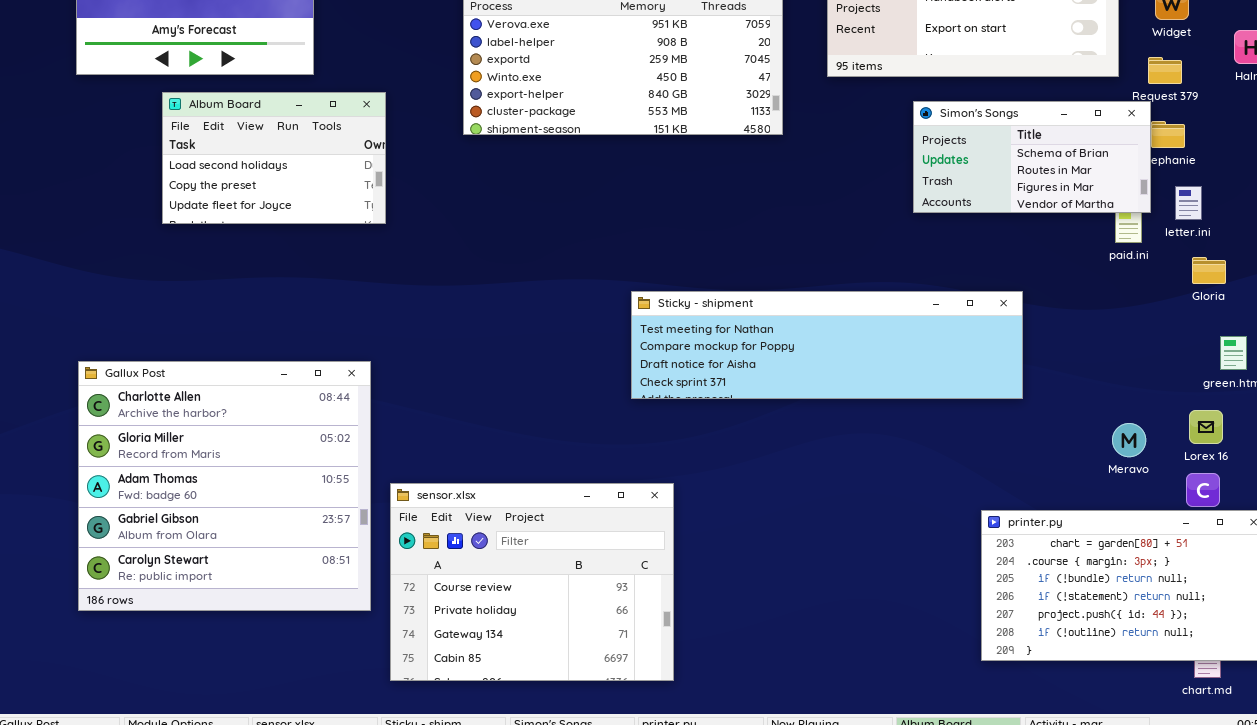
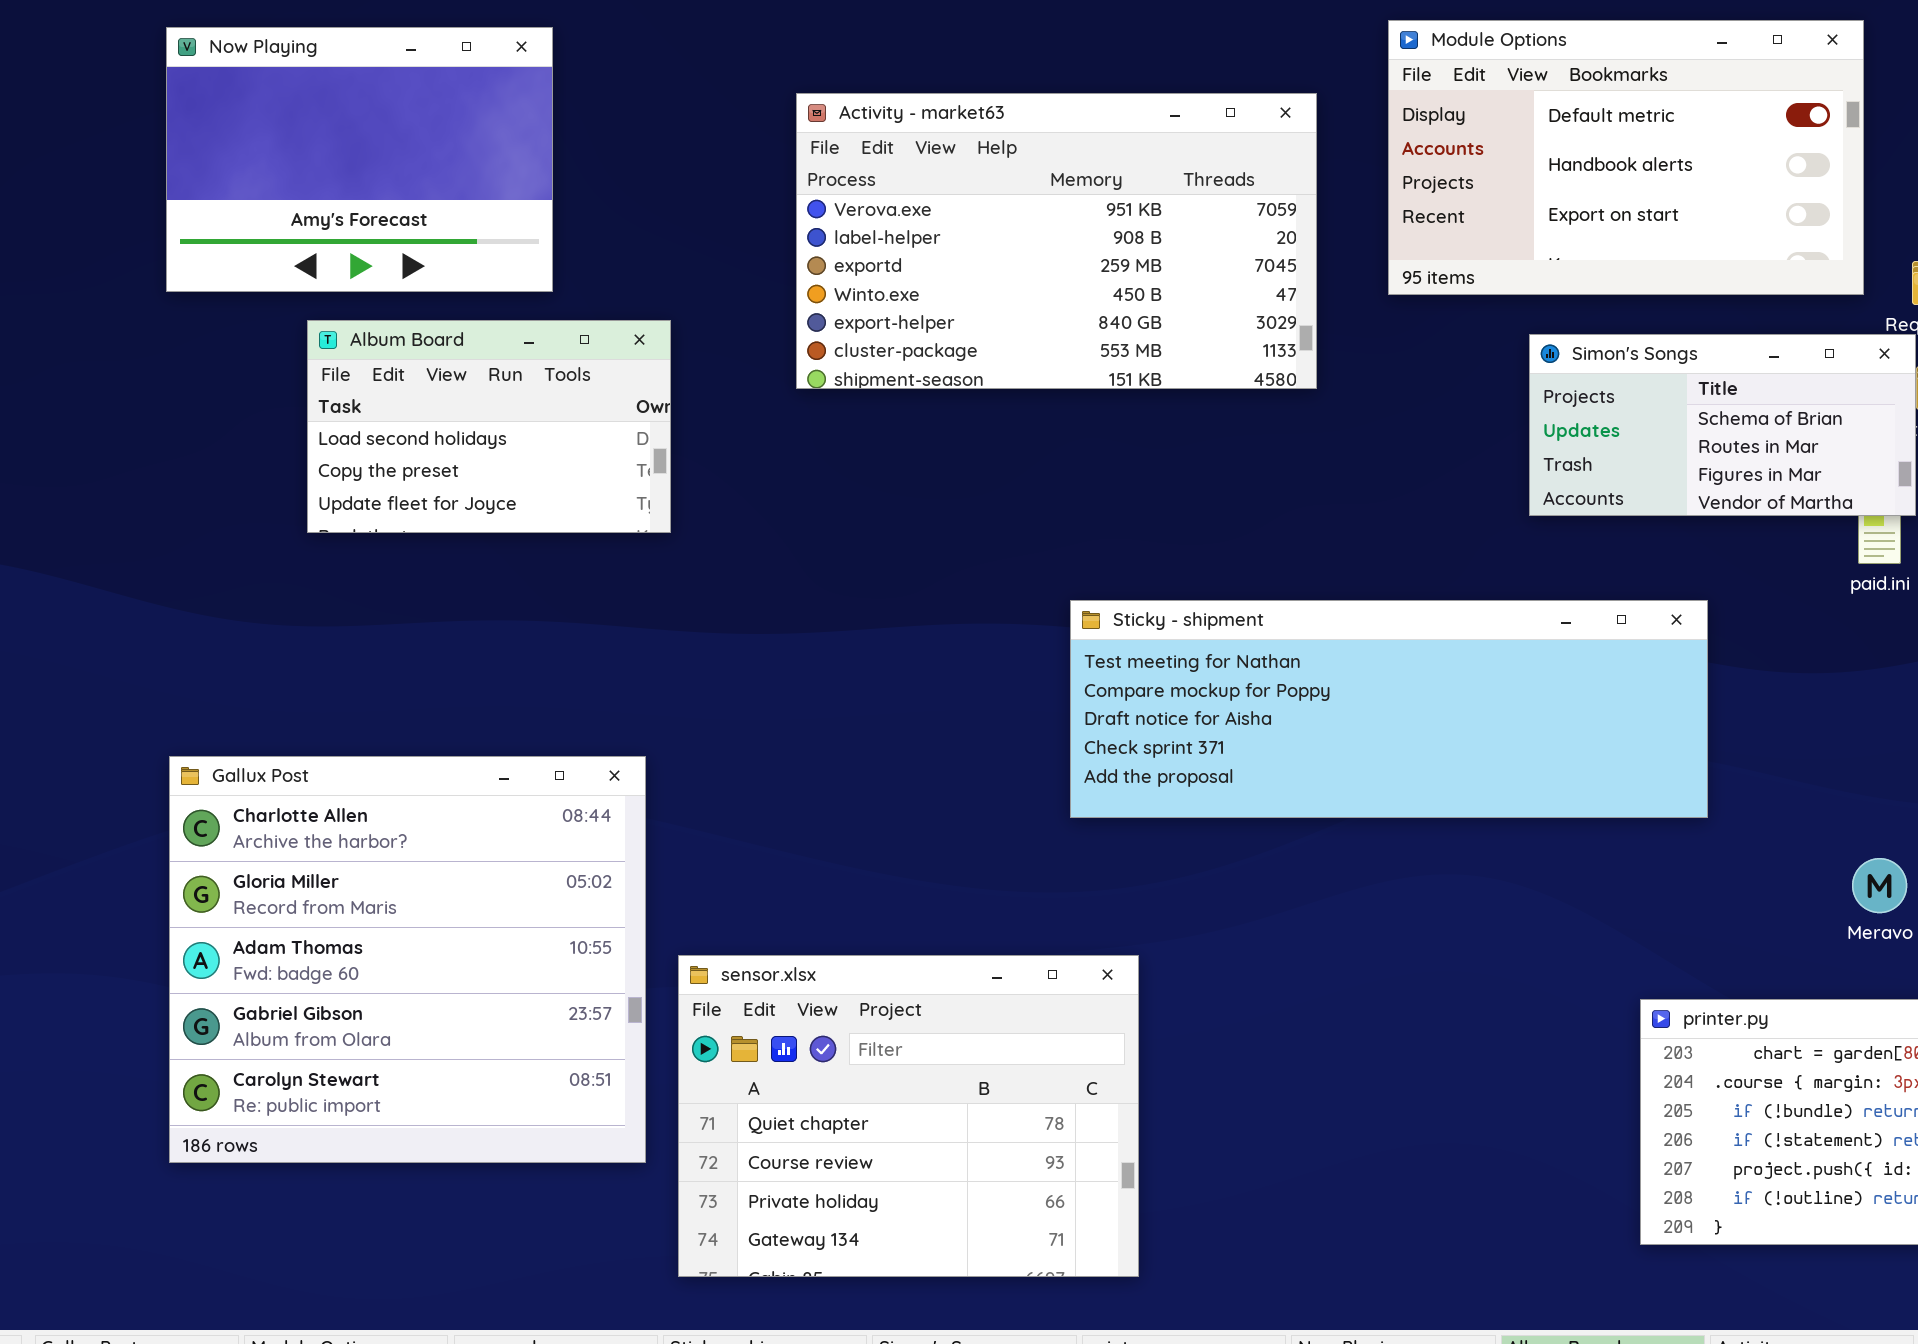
Sticky - shipment: [631,291,1023,399] -> [1070,600,1708,818], resized
sensor.xlsx: [390,483,674,681] -> [678,955,1139,1277], scrolled up 1 row

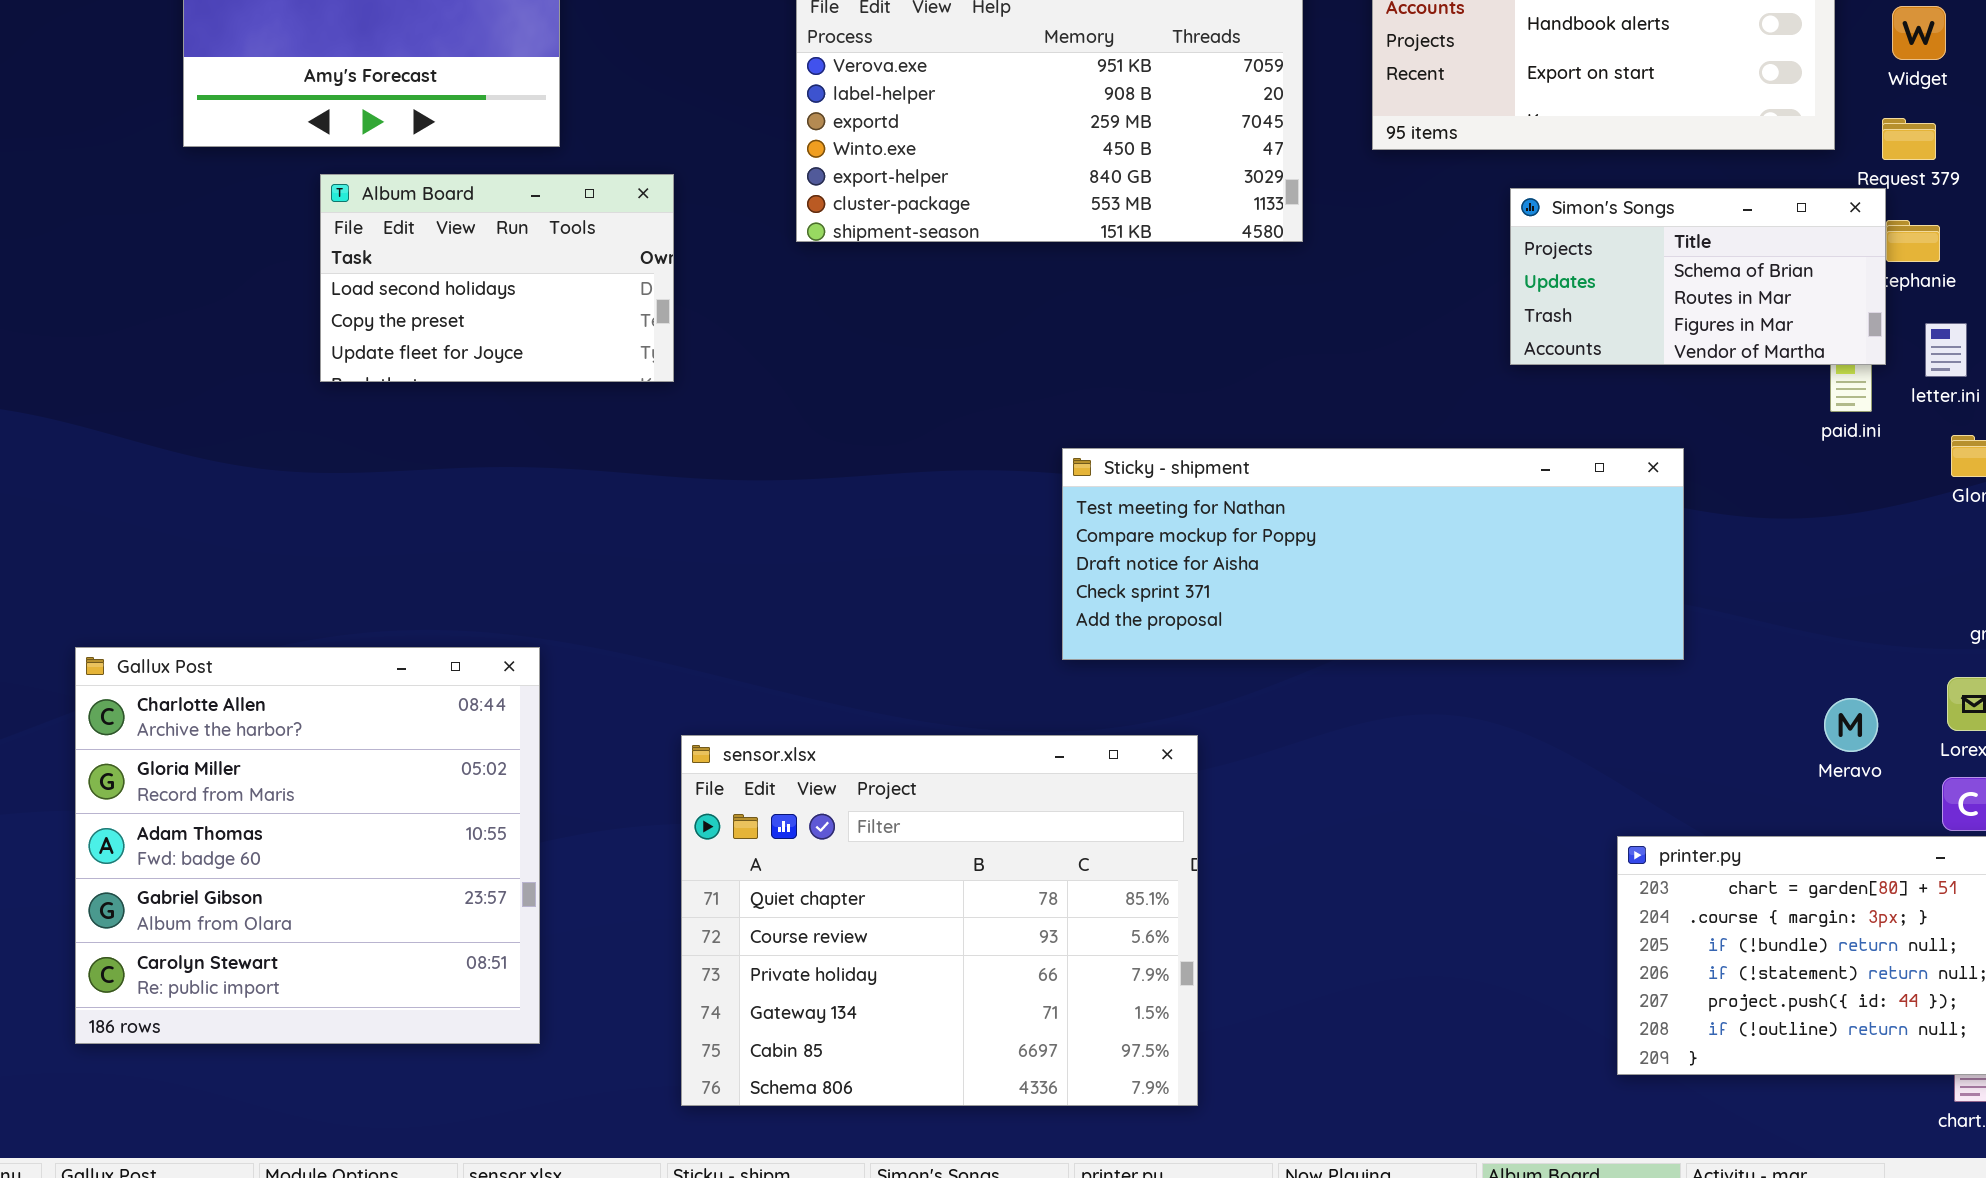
Gallux Post: [169,756,646,1163] -> [75,647,540,1044], moved
sensor.xlsx: [678,955,1139,1277] -> [681,735,1198,1106], resized

